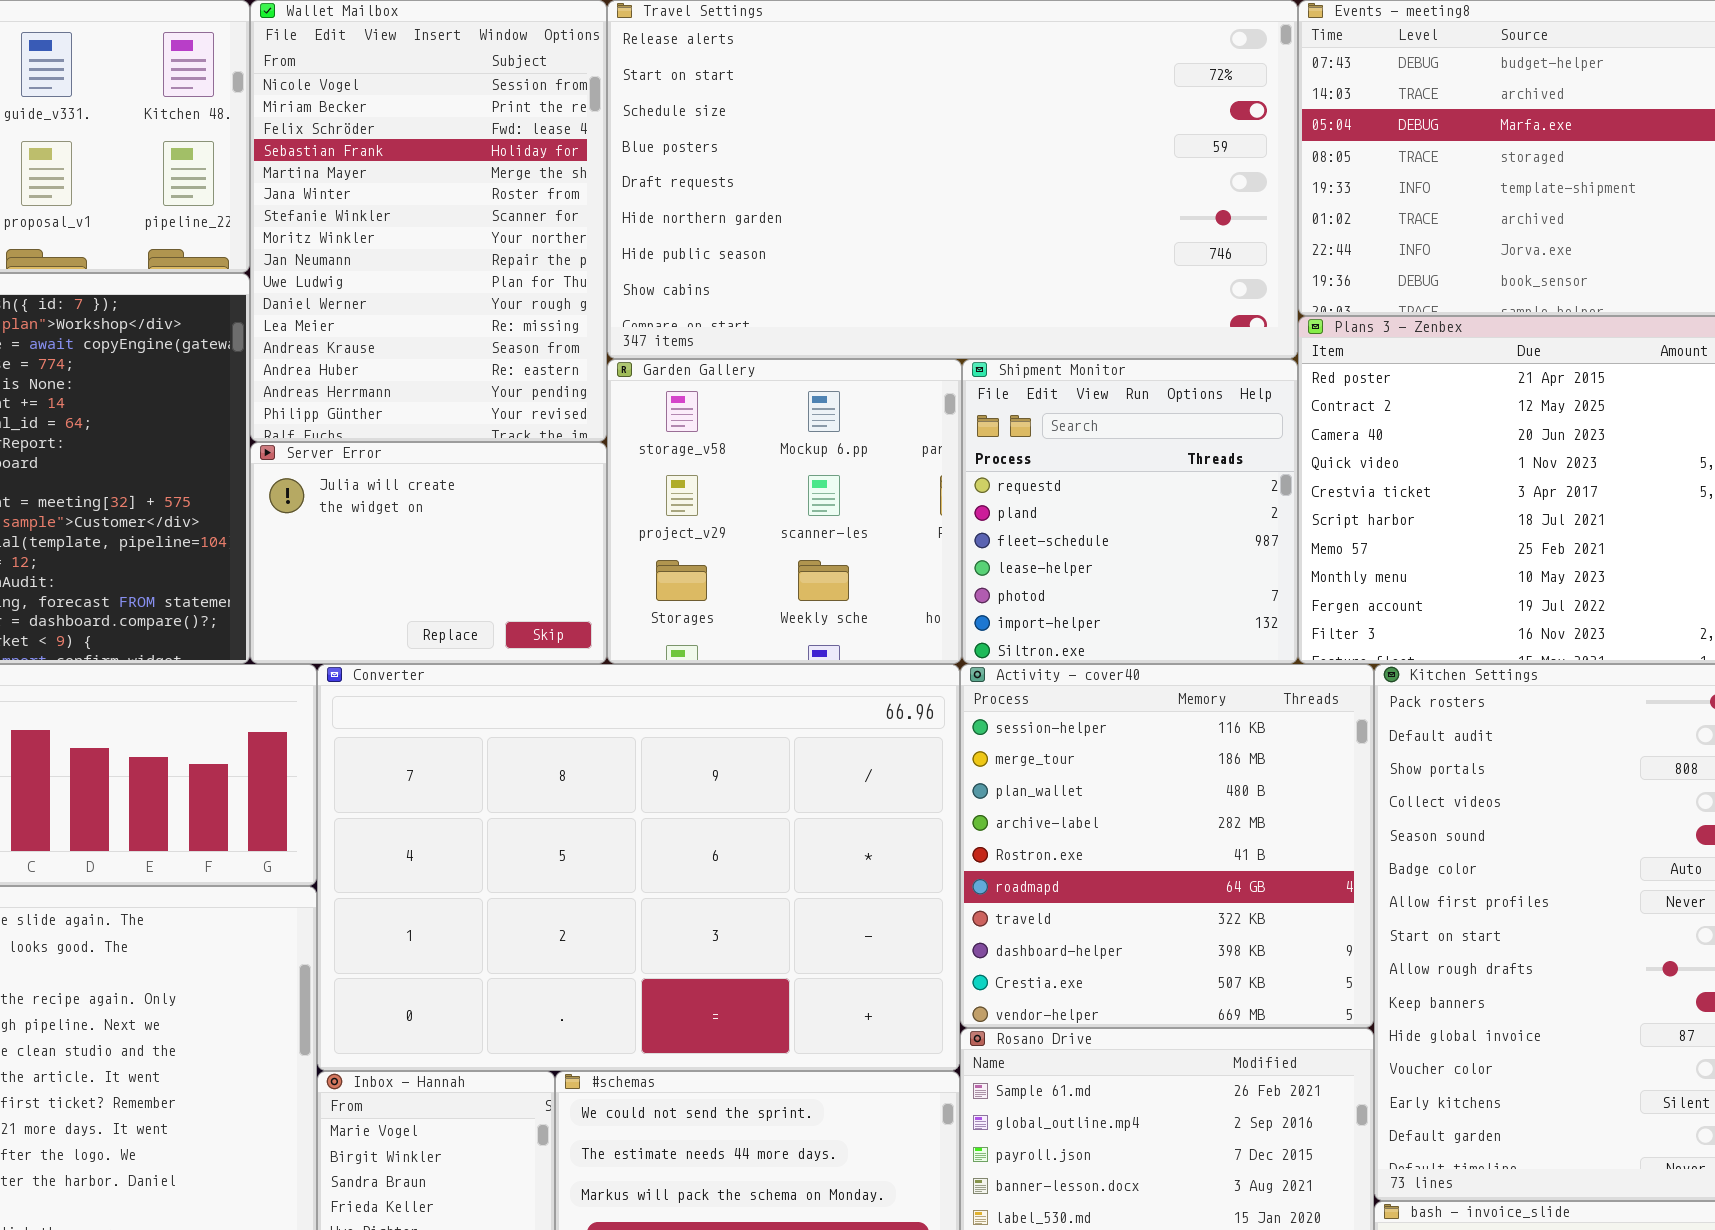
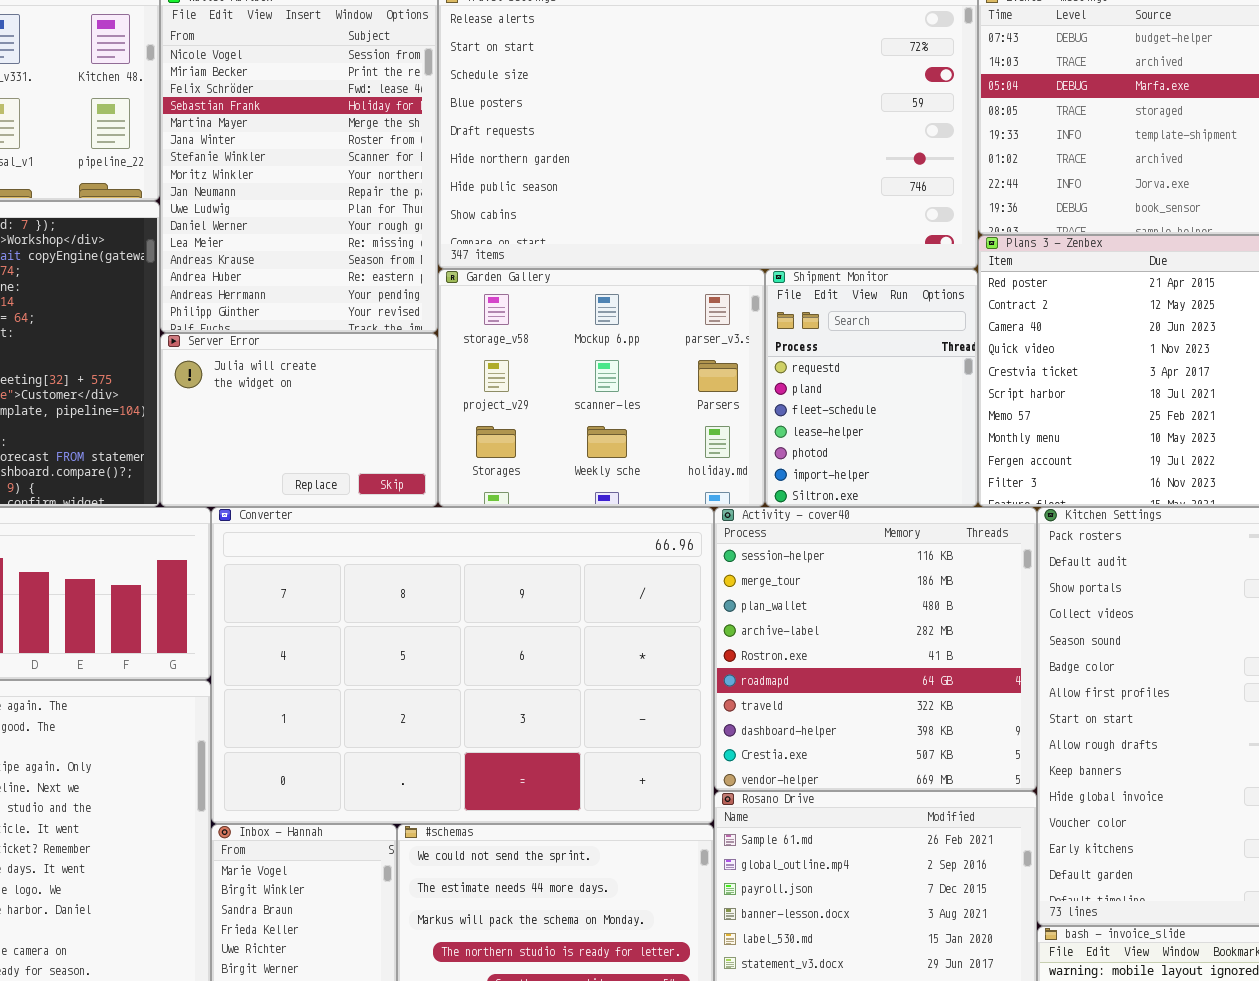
Garden Gallery: [607,359,962,664] -> [438,269,765,507], resized
Shipment Monitor: [962,359,1298,664] -> [765,269,978,507], resized

